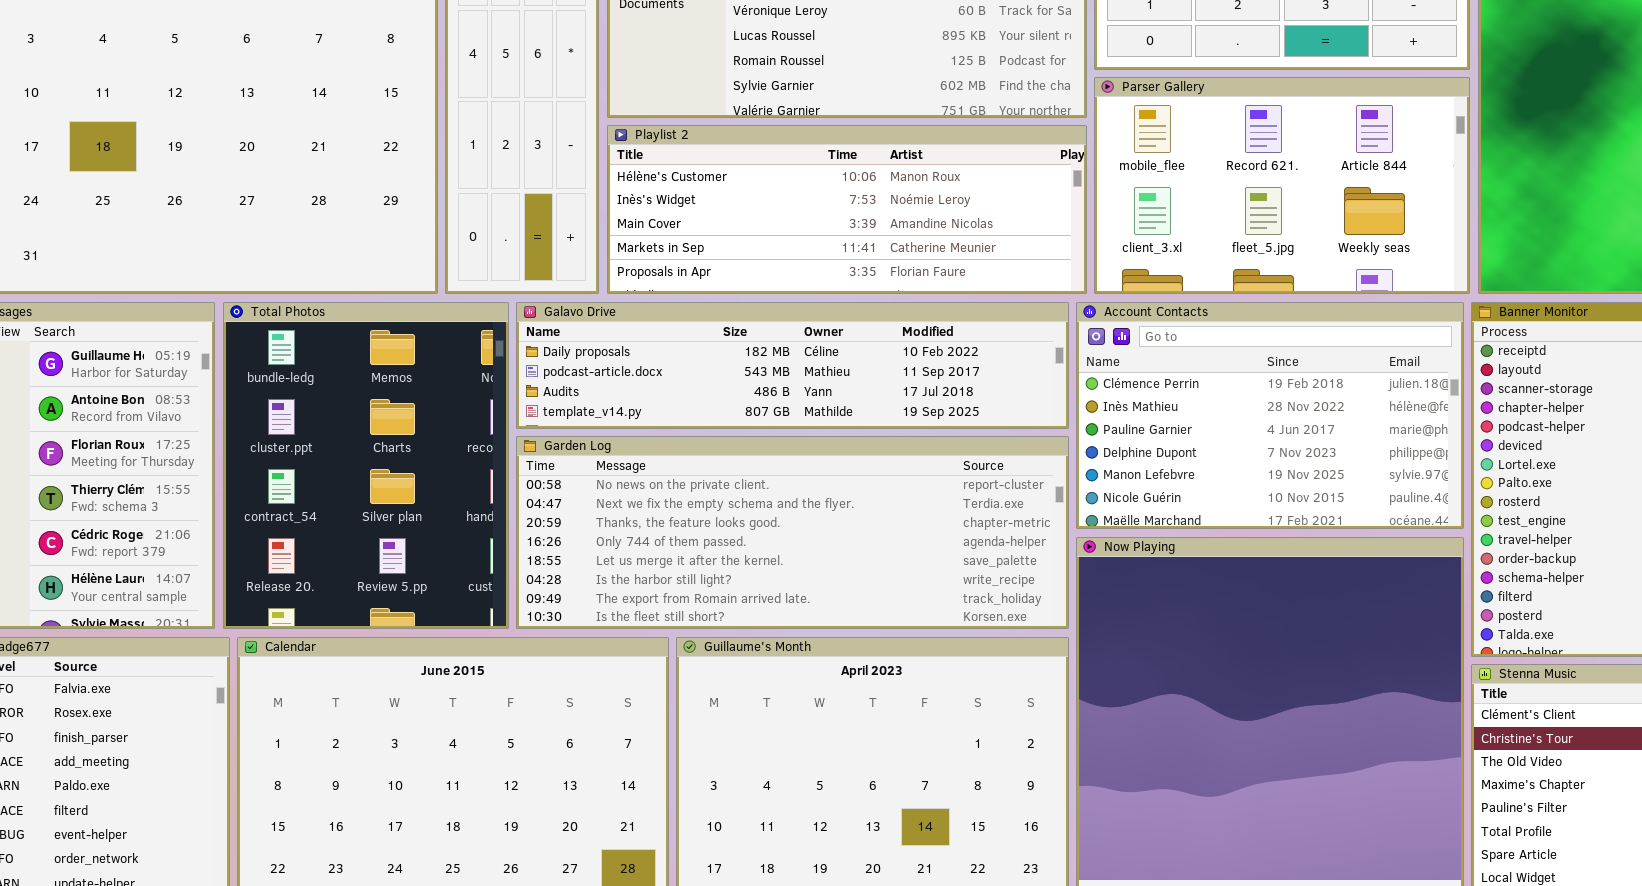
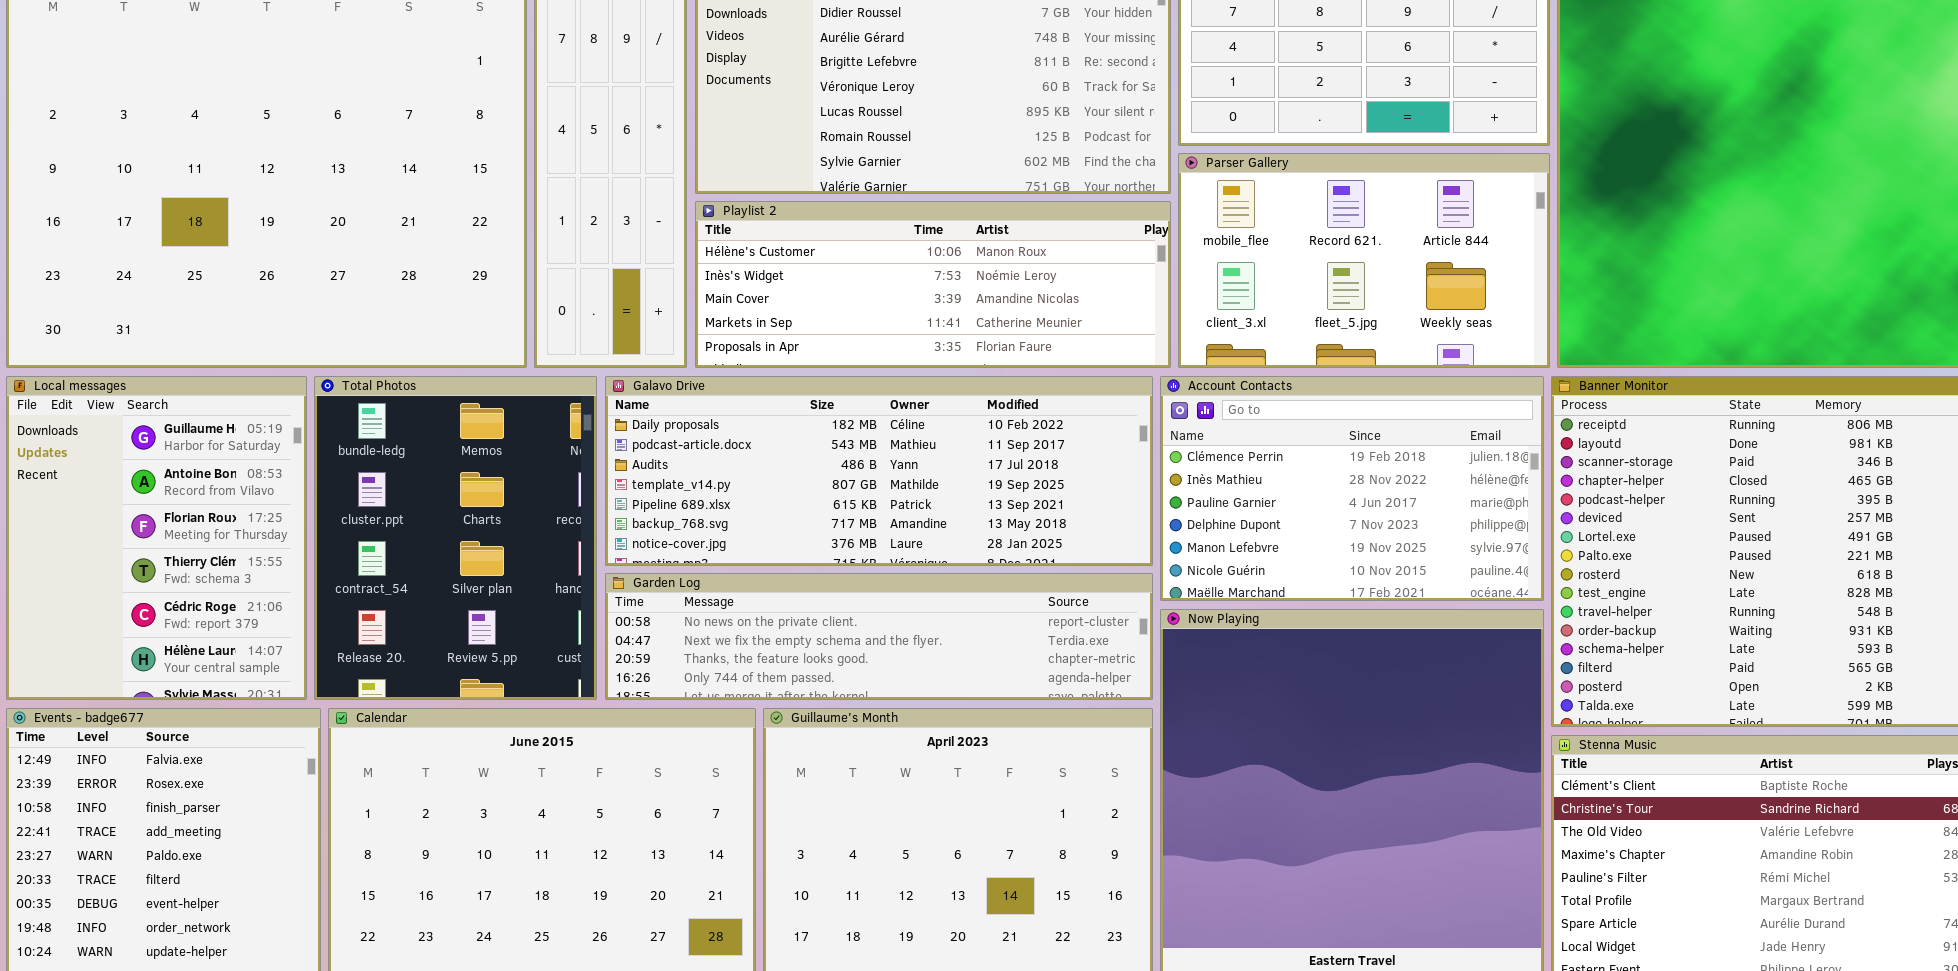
Galavo Drive: [516,302,1069,429] -> [605,376,1153,566], resized
Garden Log: [516,436,1069,629] -> [605,573,1153,700], resized

